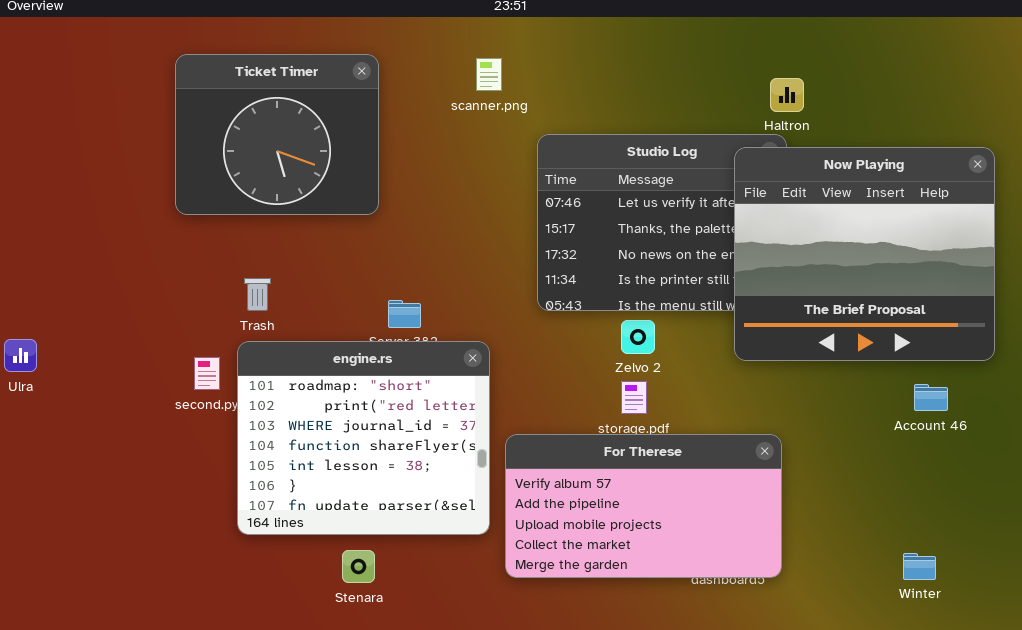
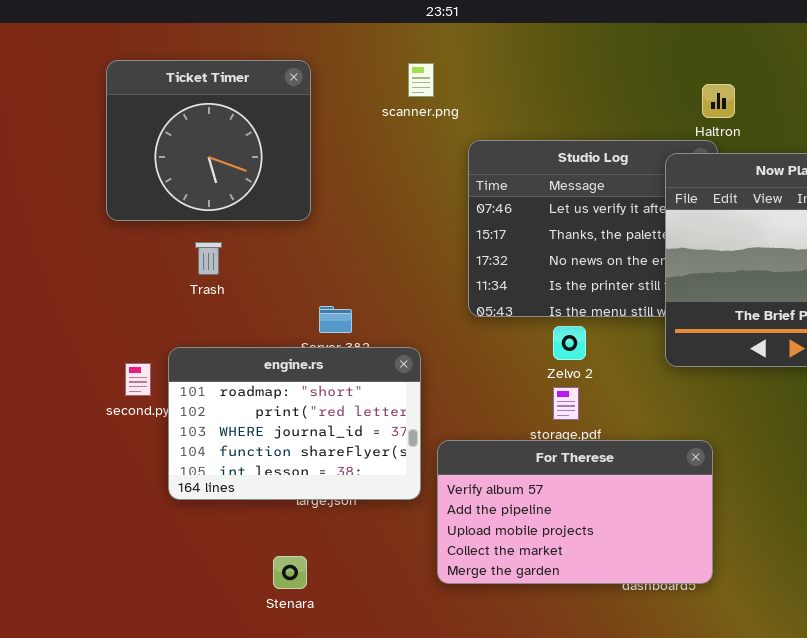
Trash: [244,278,271,311] -> [195,242,222,275], moved
engine.rs: [237,341,490,535] -> [168,347,421,500], resized

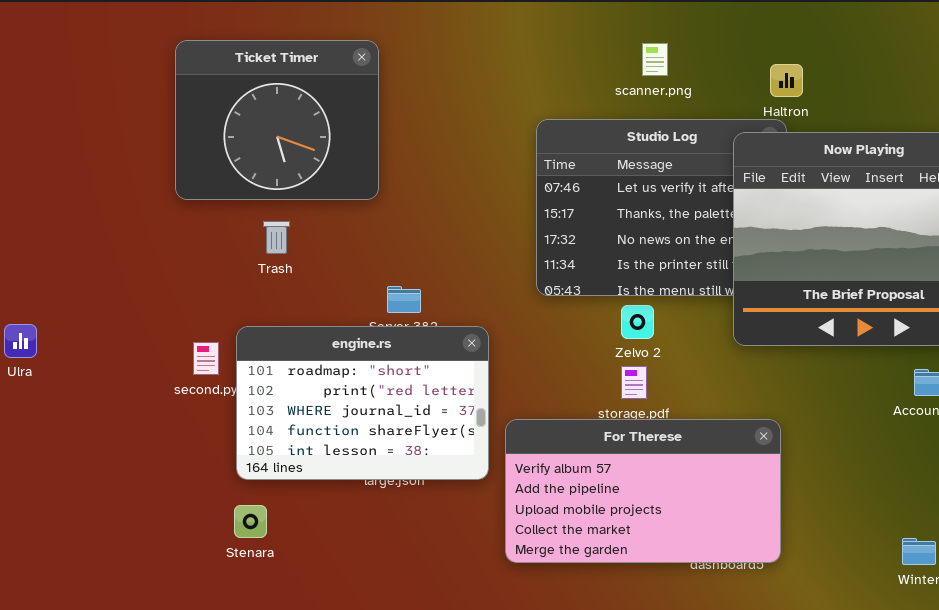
scanner.png: [408,63,434,97] -> [642,43,668,76], moved
Stenara: [273,556,307,589] -> [234,505,267,538], moved

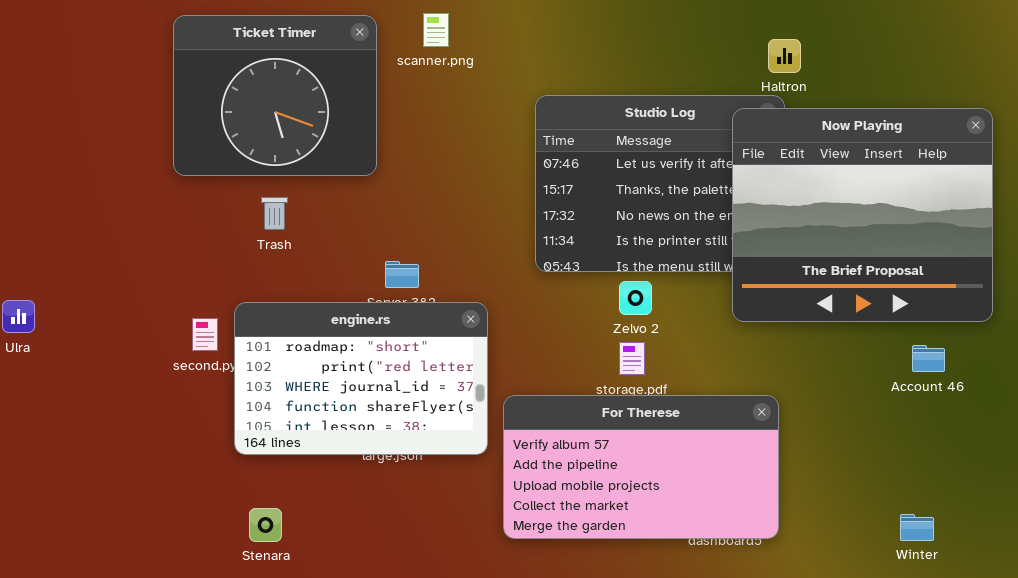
scanner.png: [642,43,668,76] -> [423,13,449,47], moved
Stenara: [234,505,267,538] -> [249,508,282,542], moved

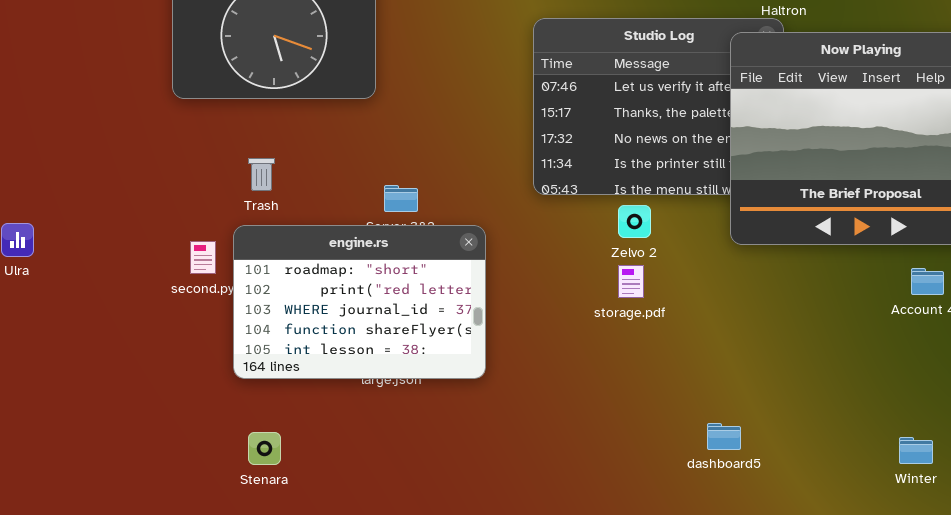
Trash: [261,197,288,230] -> [248,158,275,191], moved
For Therese: [503,395,779,539] -> none, closed

